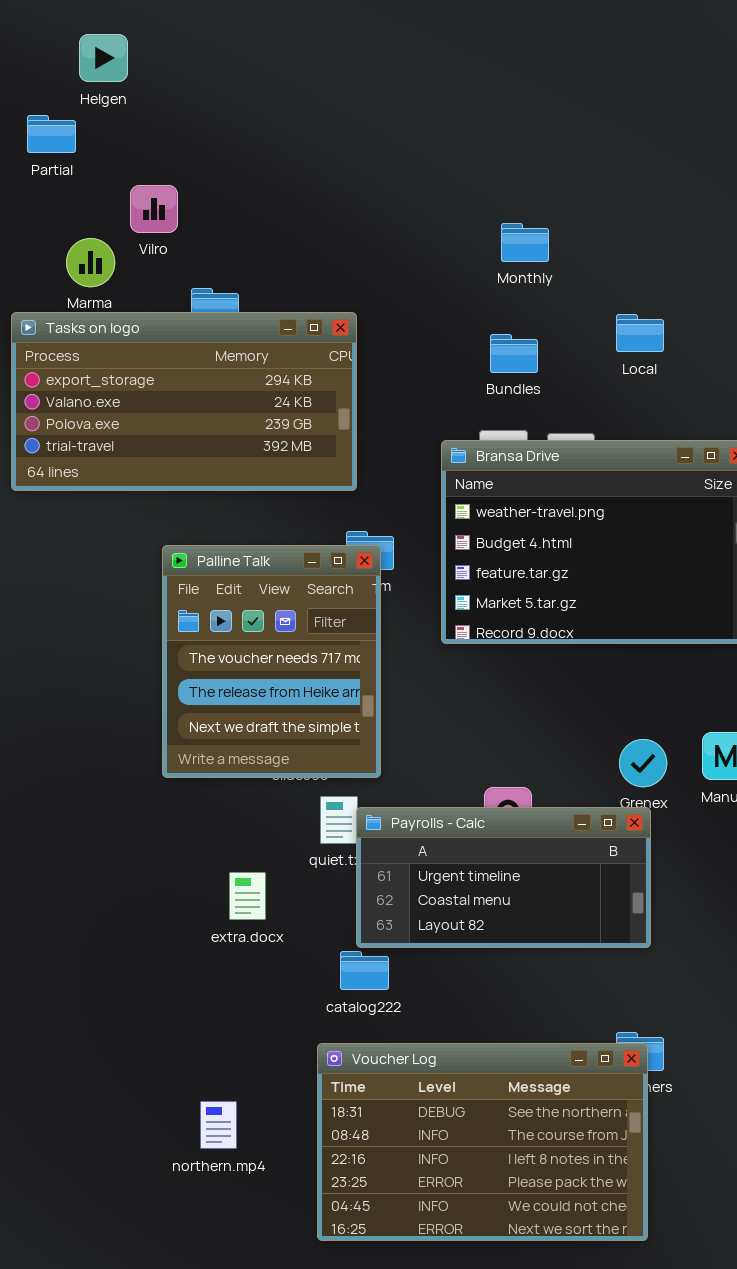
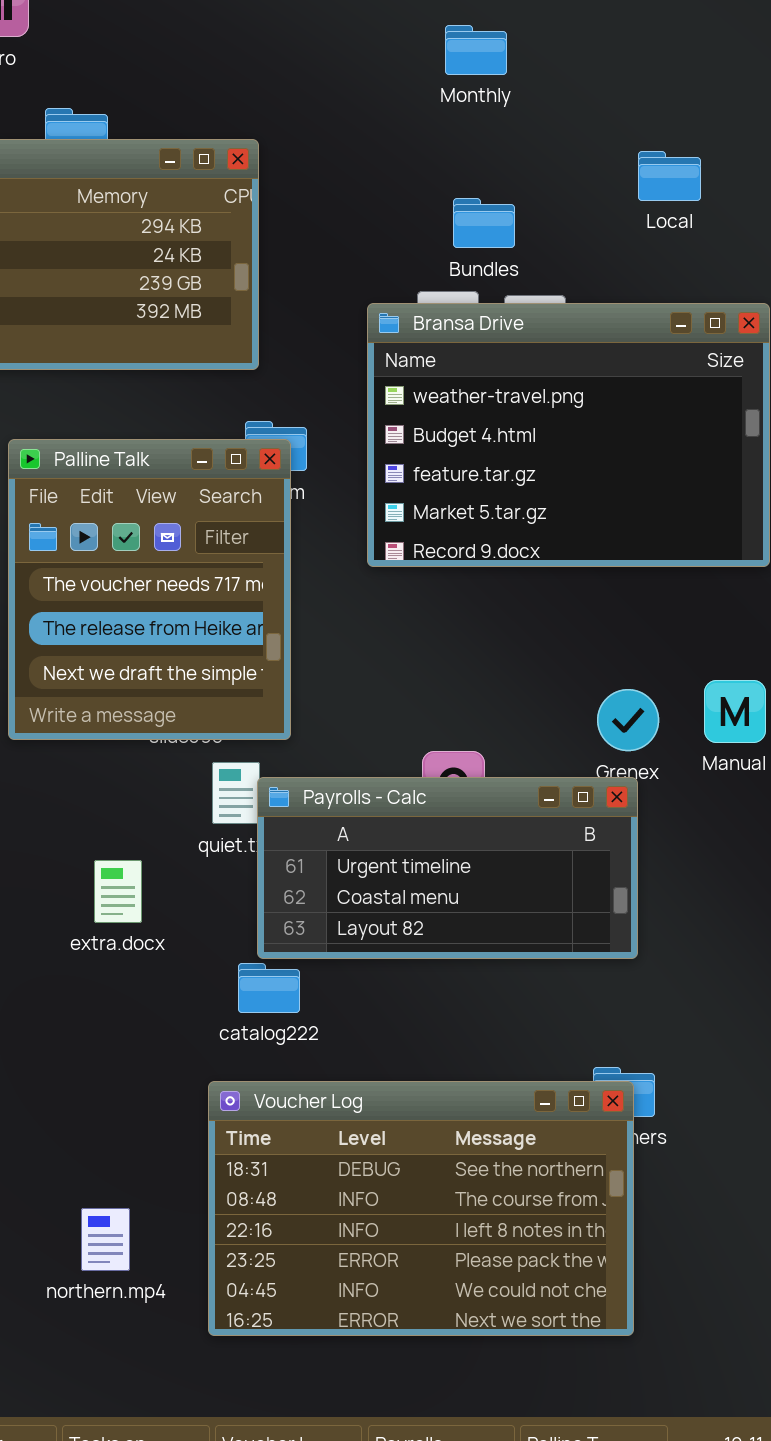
Local: [616,314,664,352] -> [638,151,701,201], moved
Bundles: [490,334,538,373] -> [453,198,515,248], moved
northern.mp4: [200,1101,237,1149] -> [81,1208,130,1271], moved

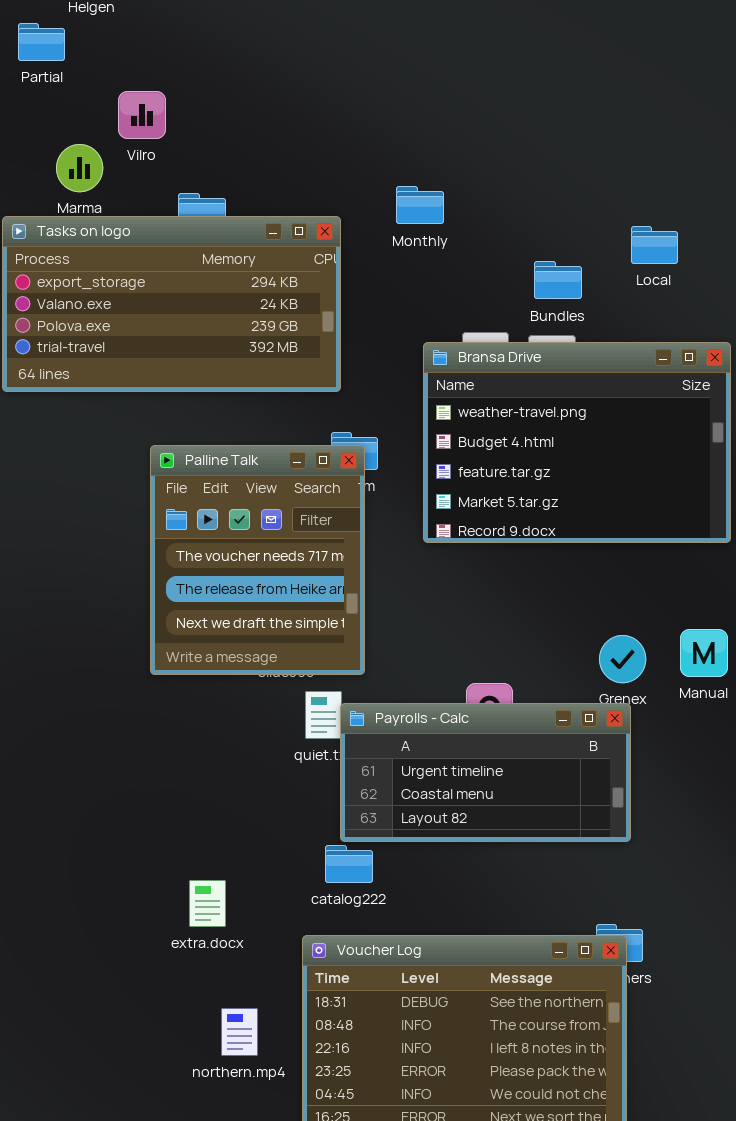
Monthly: [445,25,507,75] -> [396,186,444,224], moved
Bundles: [453,198,515,248] -> [534,261,582,299], moved
extra.docx: [94,860,142,923] -> [189,880,226,927], moved
northern.mp4: [81,1208,130,1271] -> [221,1008,258,1056], moved

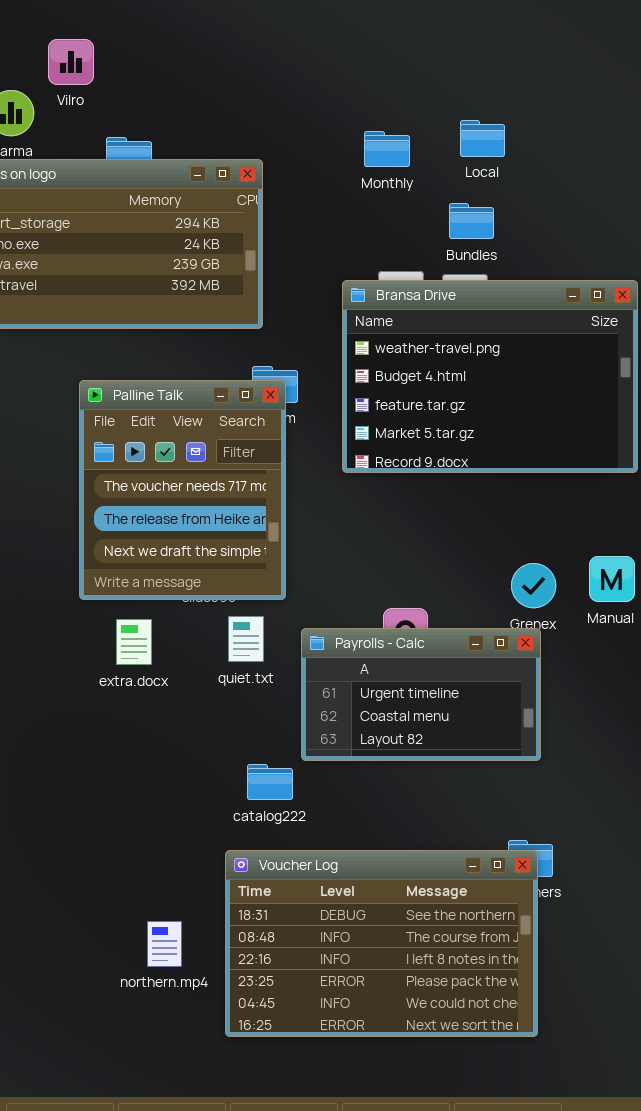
Monthly: [396,186,444,224] -> [364,131,410,167], moved
Local: [631,226,678,264] -> [460,120,505,157], moved
Payrolls - Calc: [340,703,631,842] -> [301,628,541,761], resized
extra.docx: [189,880,226,927] -> [116,619,152,665], moved

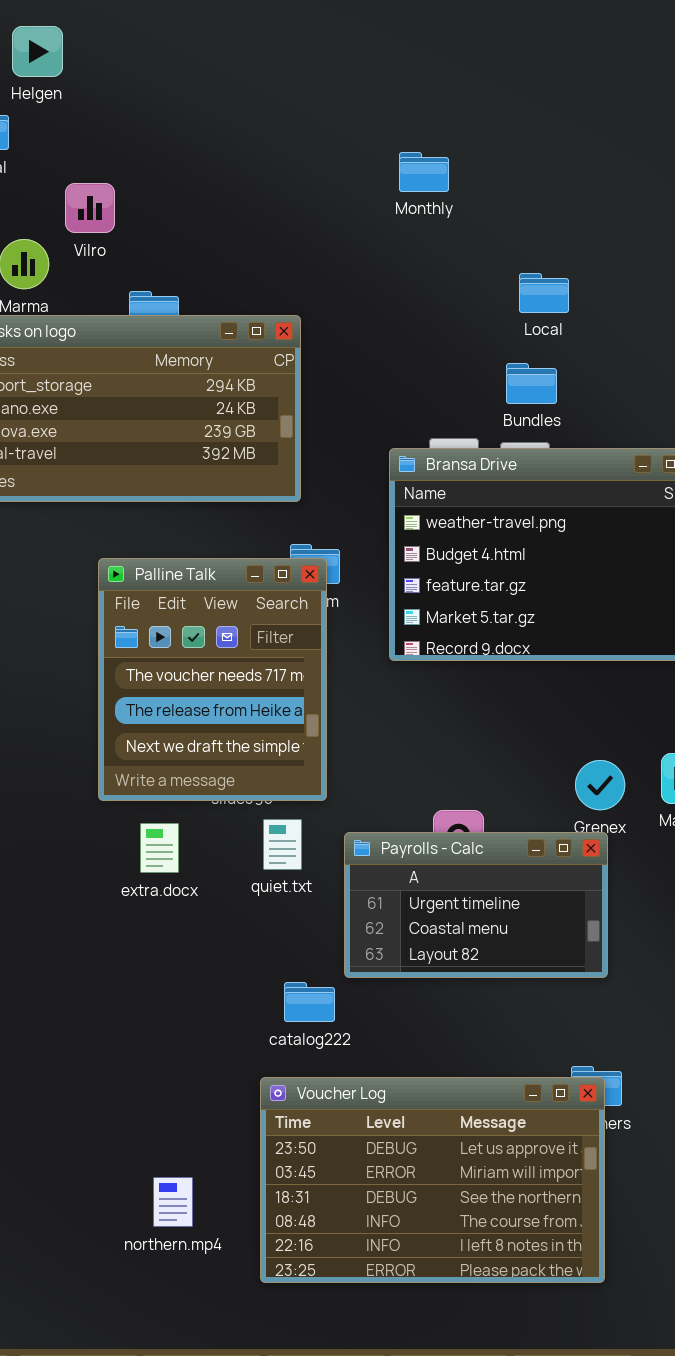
Monthly: [364,131,410,167] -> [399,152,449,192], moved
Voucher Log: [225,850,538,1037] -> [260,1077,605,1283], scrolled up 2 rows
northern.mp4: [147,921,182,967] -> [153,1177,193,1227], moved

